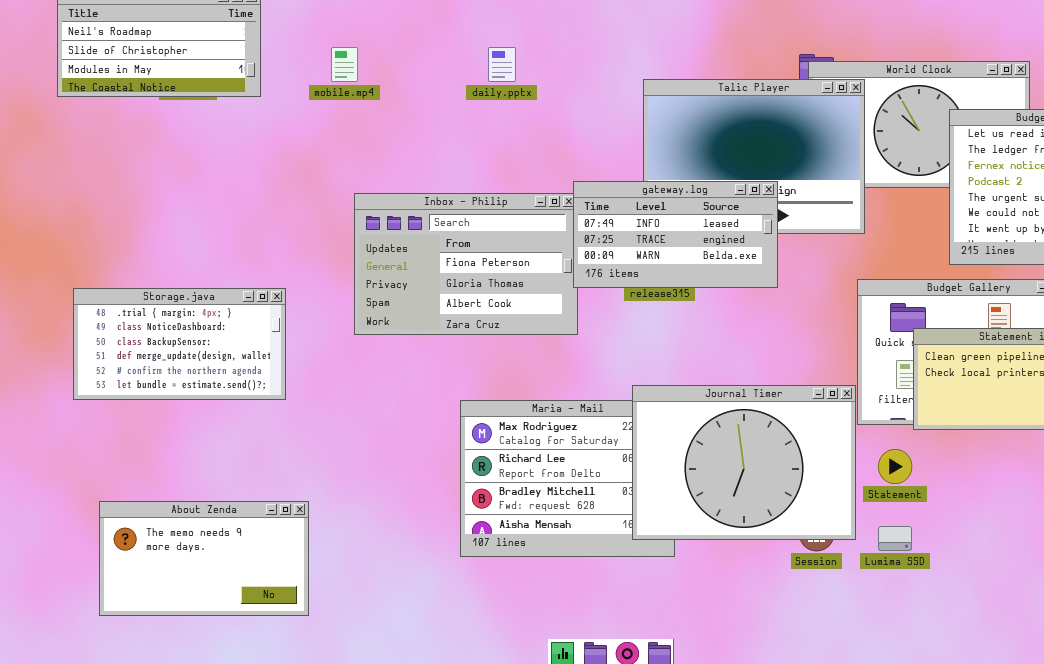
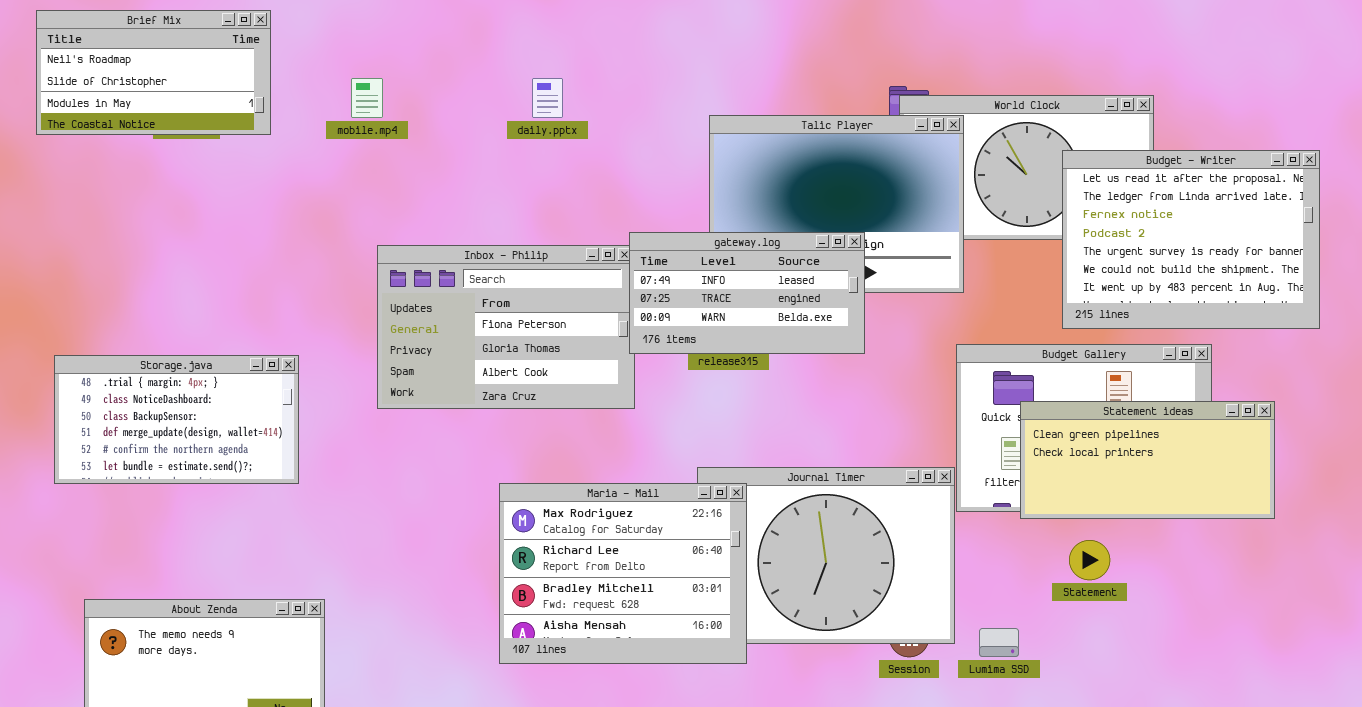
Maria - Mail: [460,400,675,557] -> [499,483,747,664], raised
Statement: [878,449,912,484] -> [1069,540,1110,580], moved

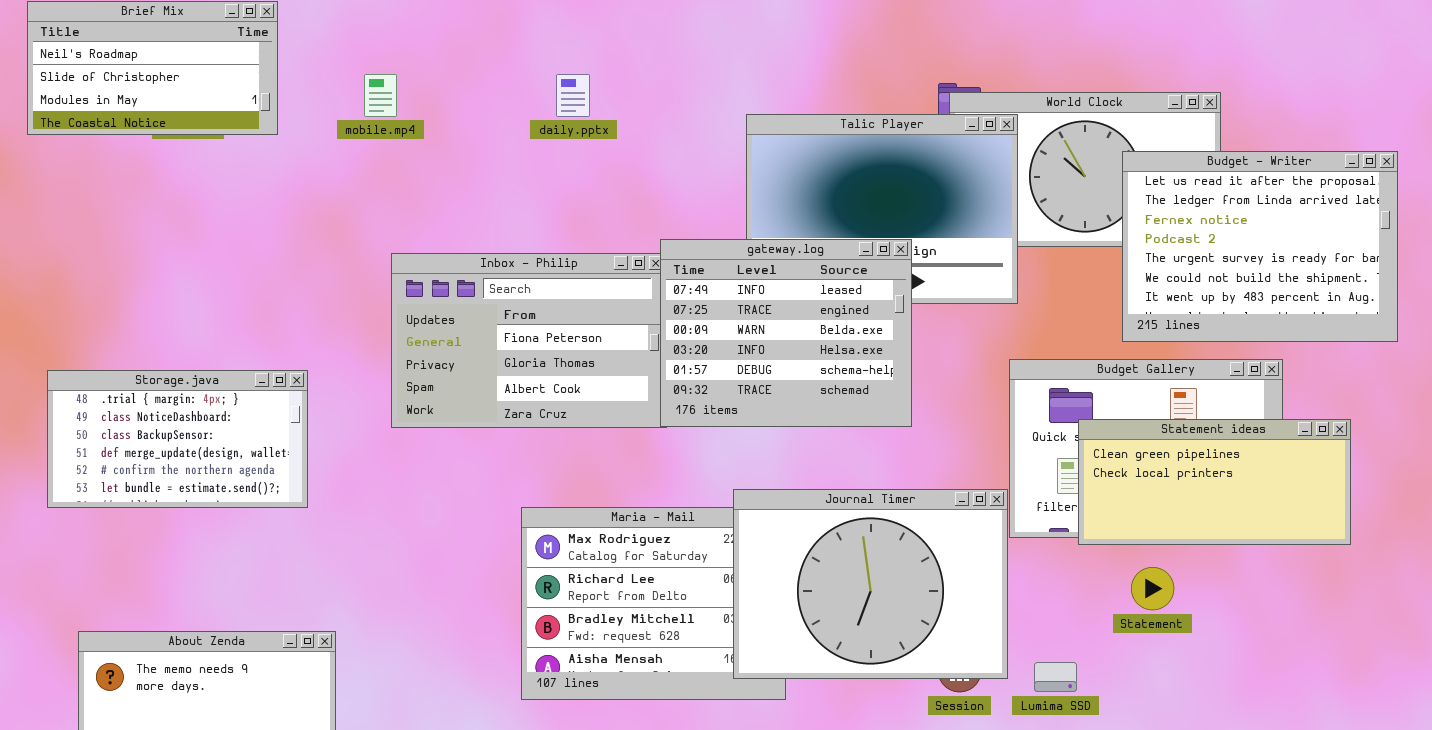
gateway.log: [629,232,865,354] -> [660,239,912,427], resized
Journal Timer: [697,467,955,644] -> [733,489,1008,679], raised

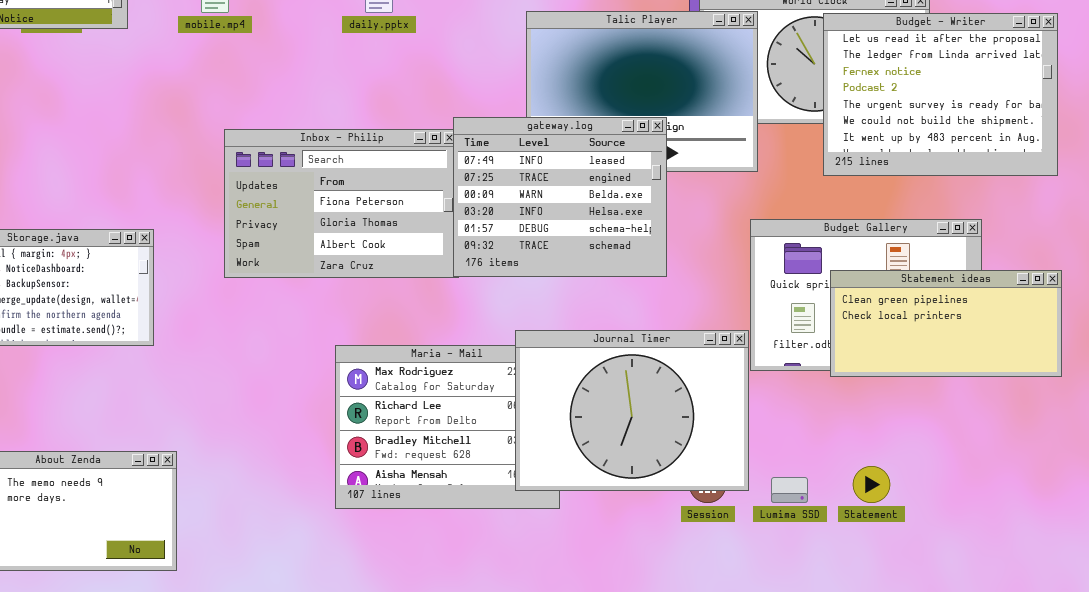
Budget - Writer: [1122,151,1398,342] -> [823,13,1058,176], moved
Statement ideas: [1078,419,1351,545] -> [830,270,1062,377], moved
Statement: [1131,567,1174,610] -> [853,466,890,503], moved

